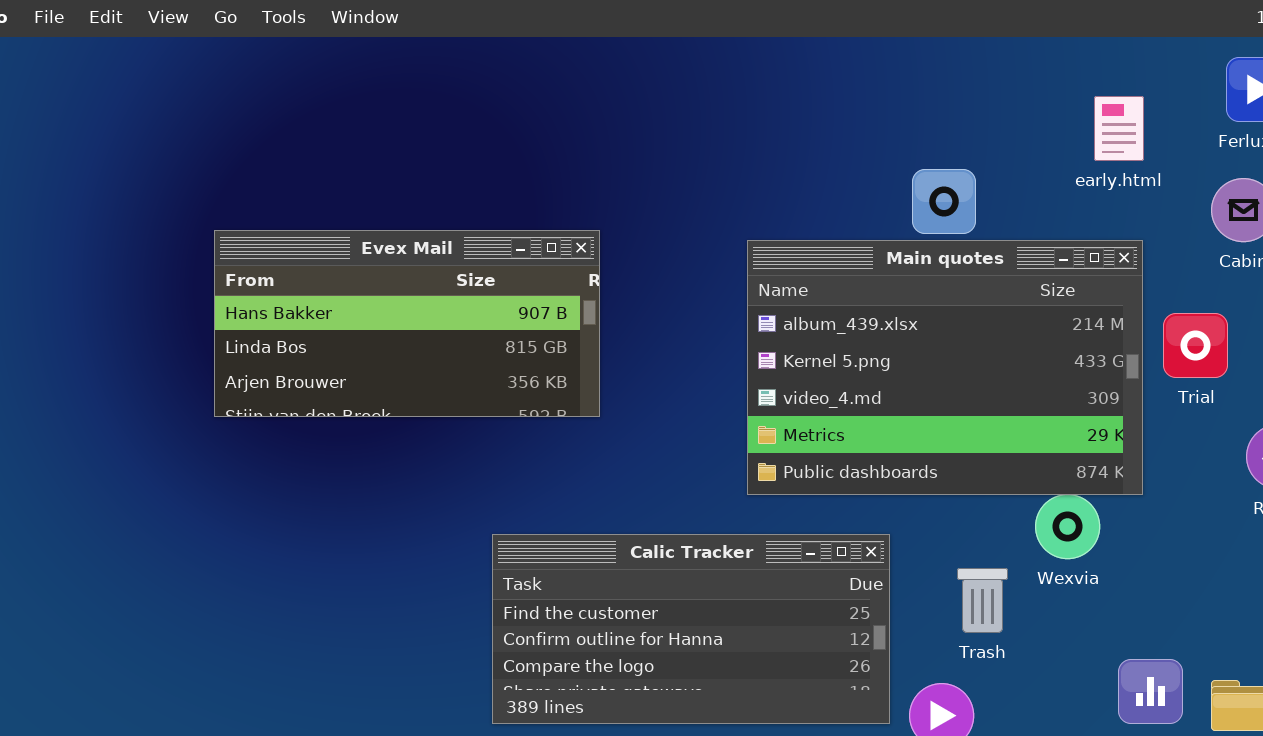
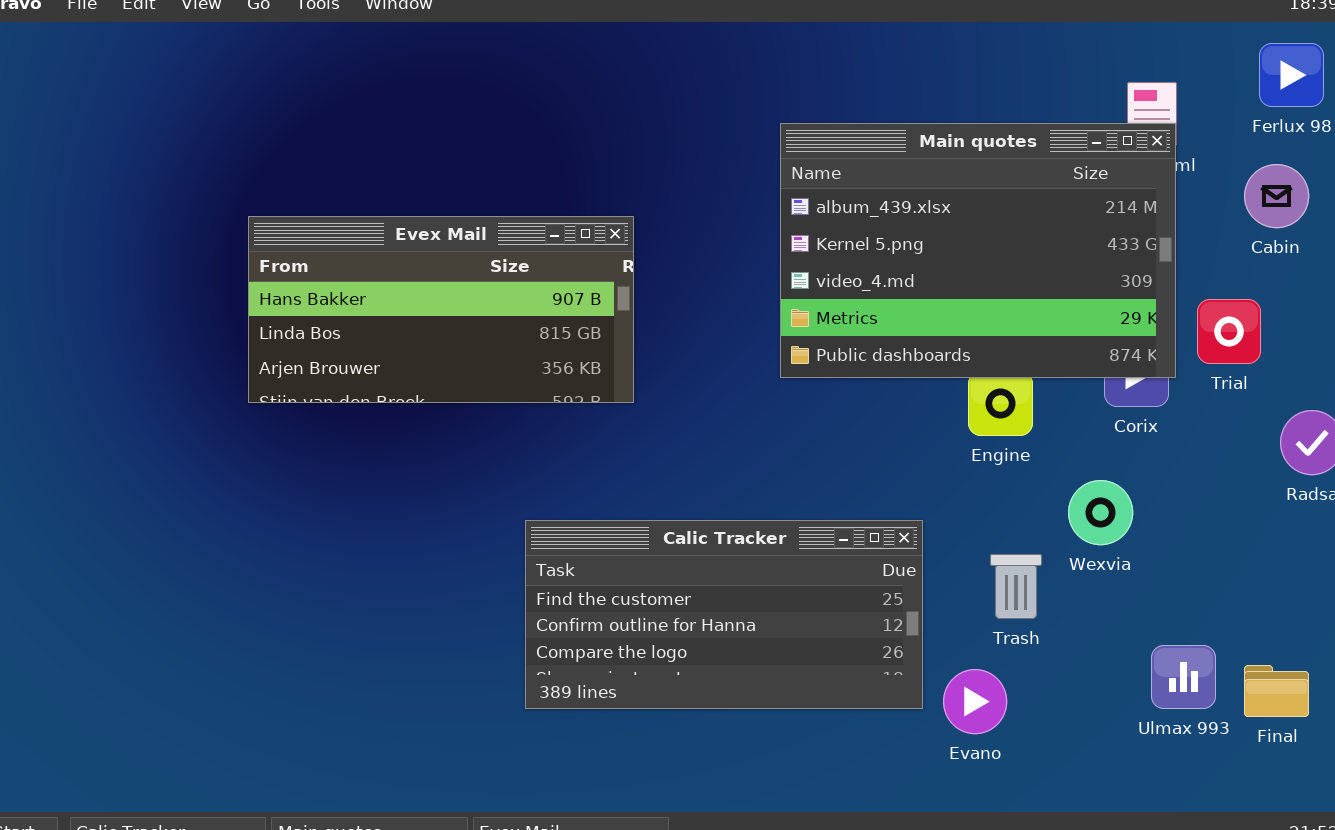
Main quotes: [747,240,1143,495] -> [780,123,1176,378], moved

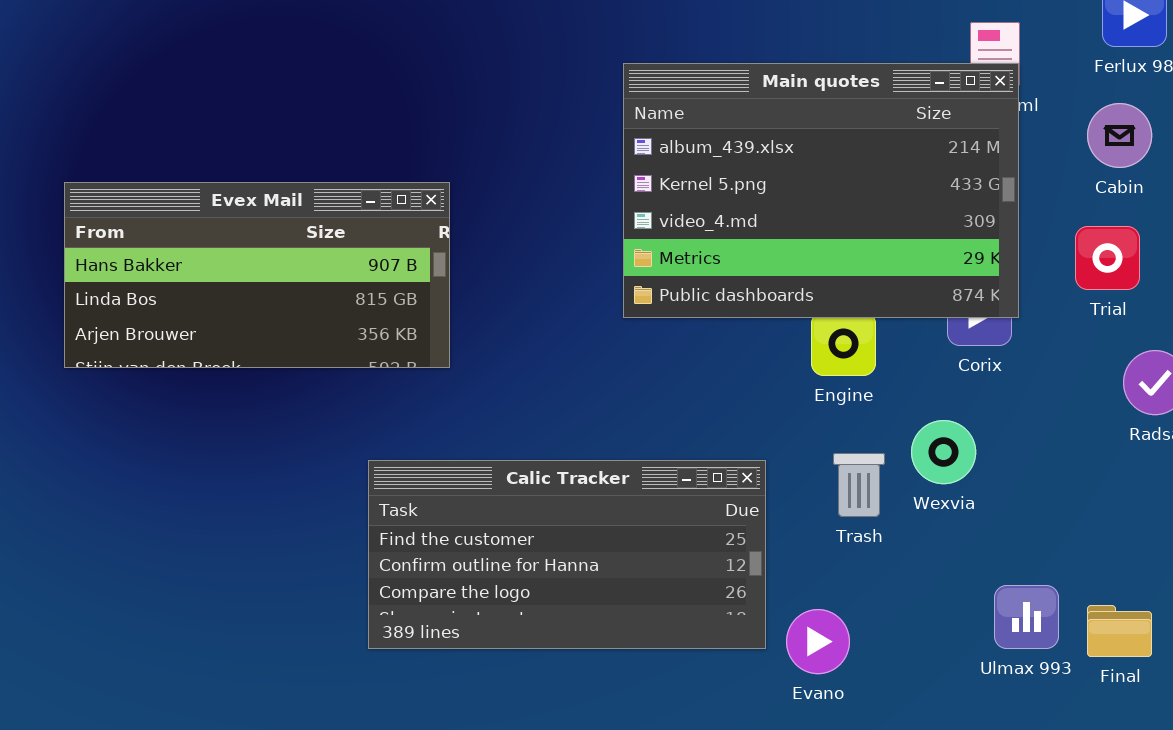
Evex Mail: [248,216,634,403] -> [64,182,450,368], moved
Trial: [1197,299,1261,364] -> [1075,226,1140,290], moved
Trash: [990,554,1042,619] -> [833,453,885,517], moved

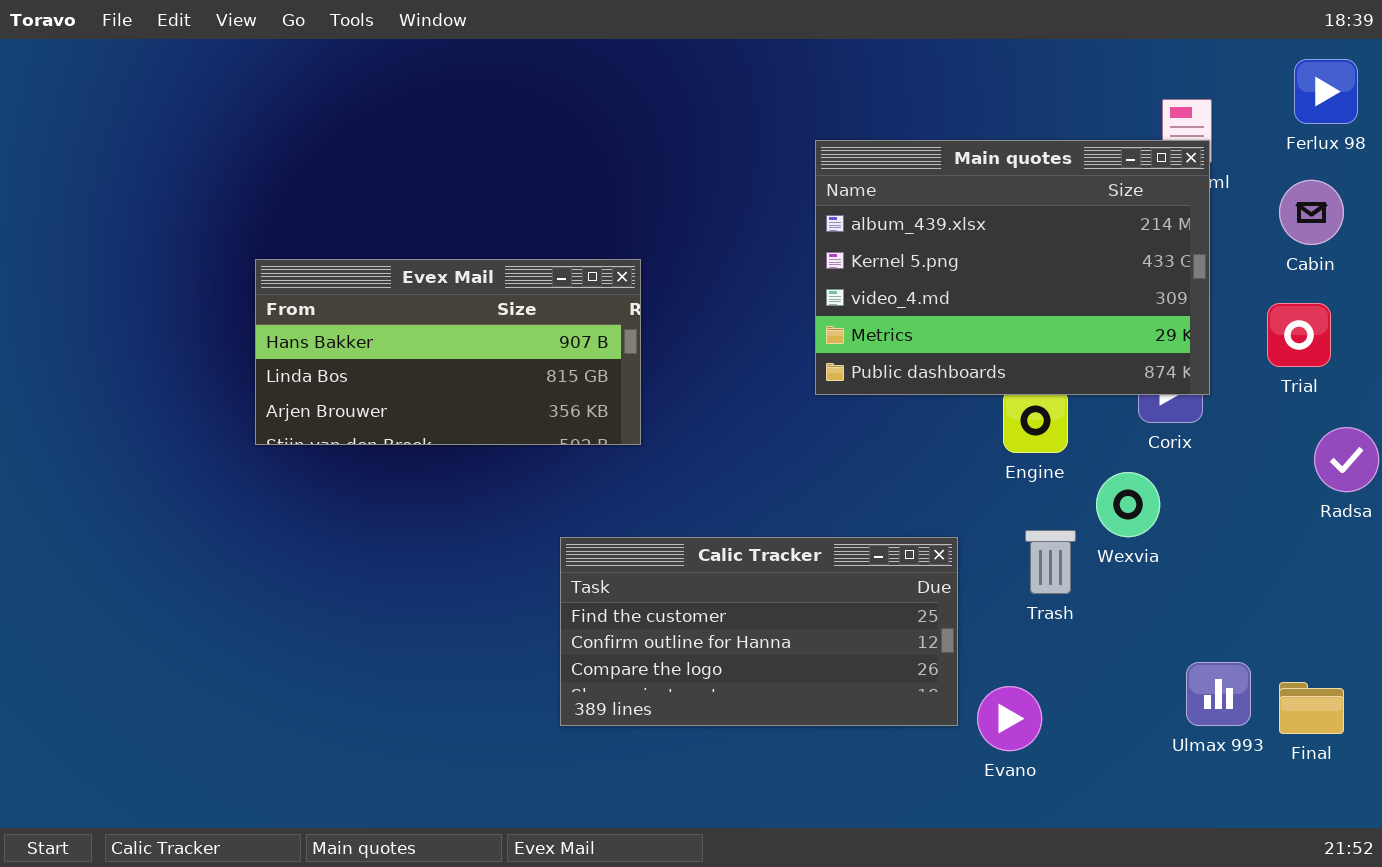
Wexvia: [911,420,976,484] -> [1096,472,1160,537], moved

